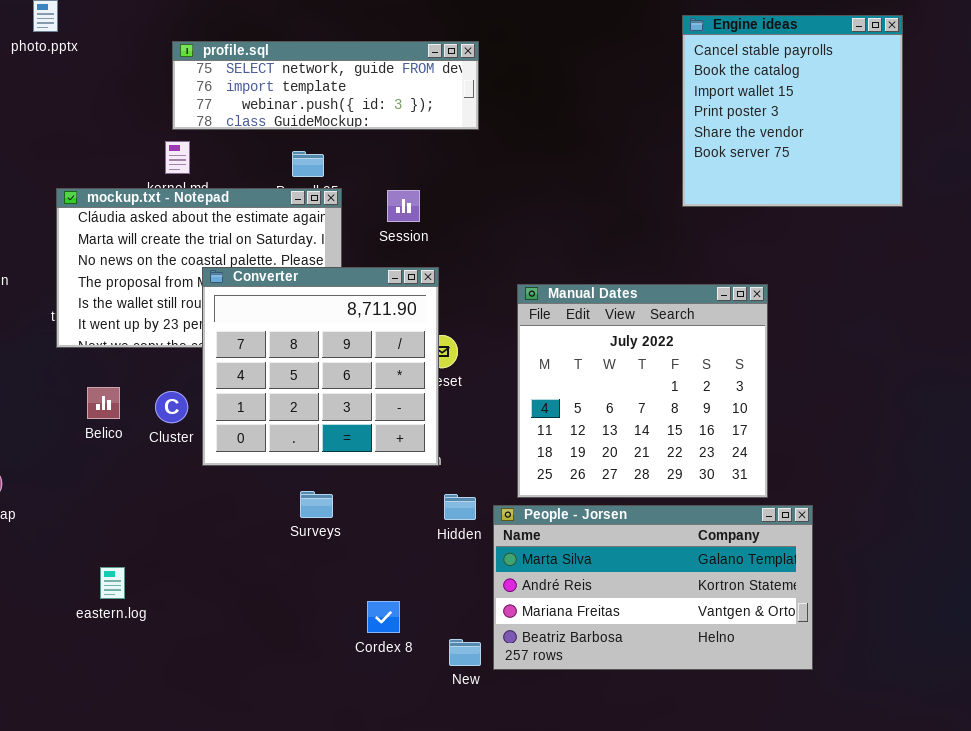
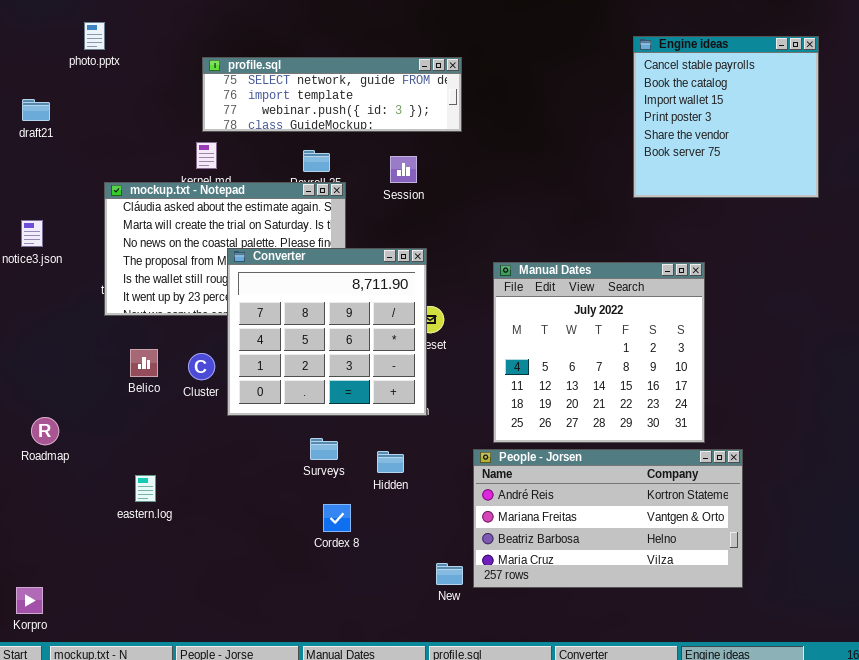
Session: [387,190,420,222] -> [390,156,417,183], moved
Hidden: [444,494,476,520] -> [377,451,404,473], moved
People - Jorsen: [493,505,813,670] -> [473,449,743,588], scrolled down 1 row
eastern.log: [100,567,125,599] -> [135,475,156,502], moved
Cordex 8: [367,601,400,633] -> [323,504,351,532], moved

